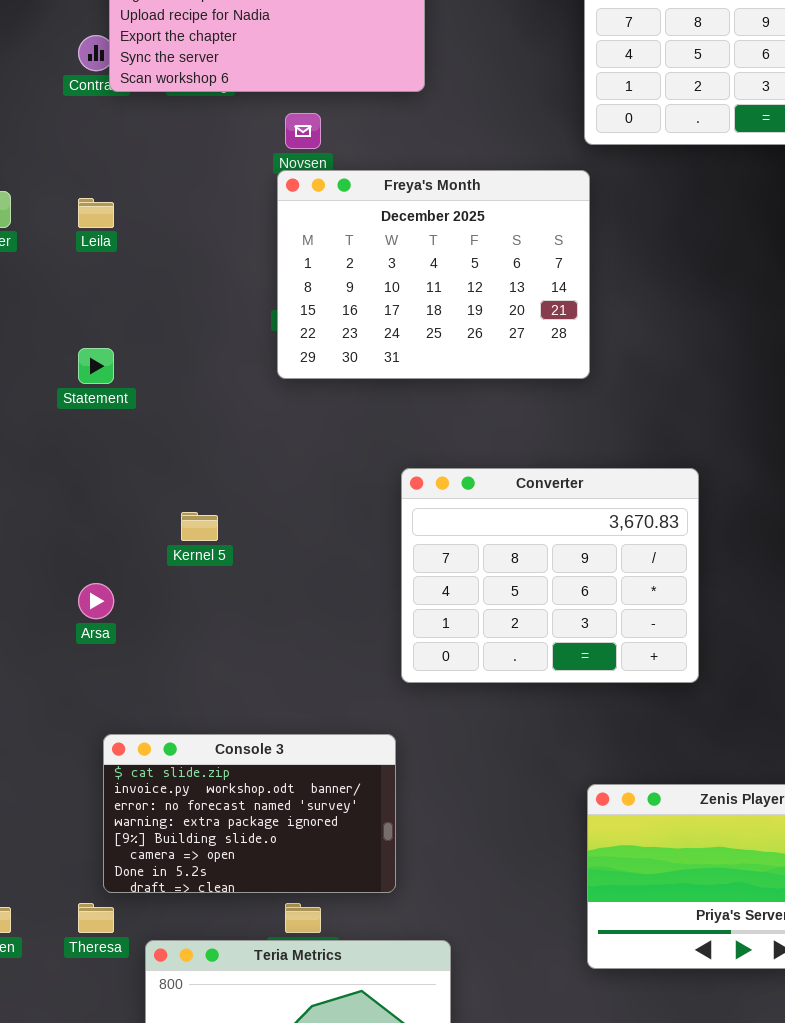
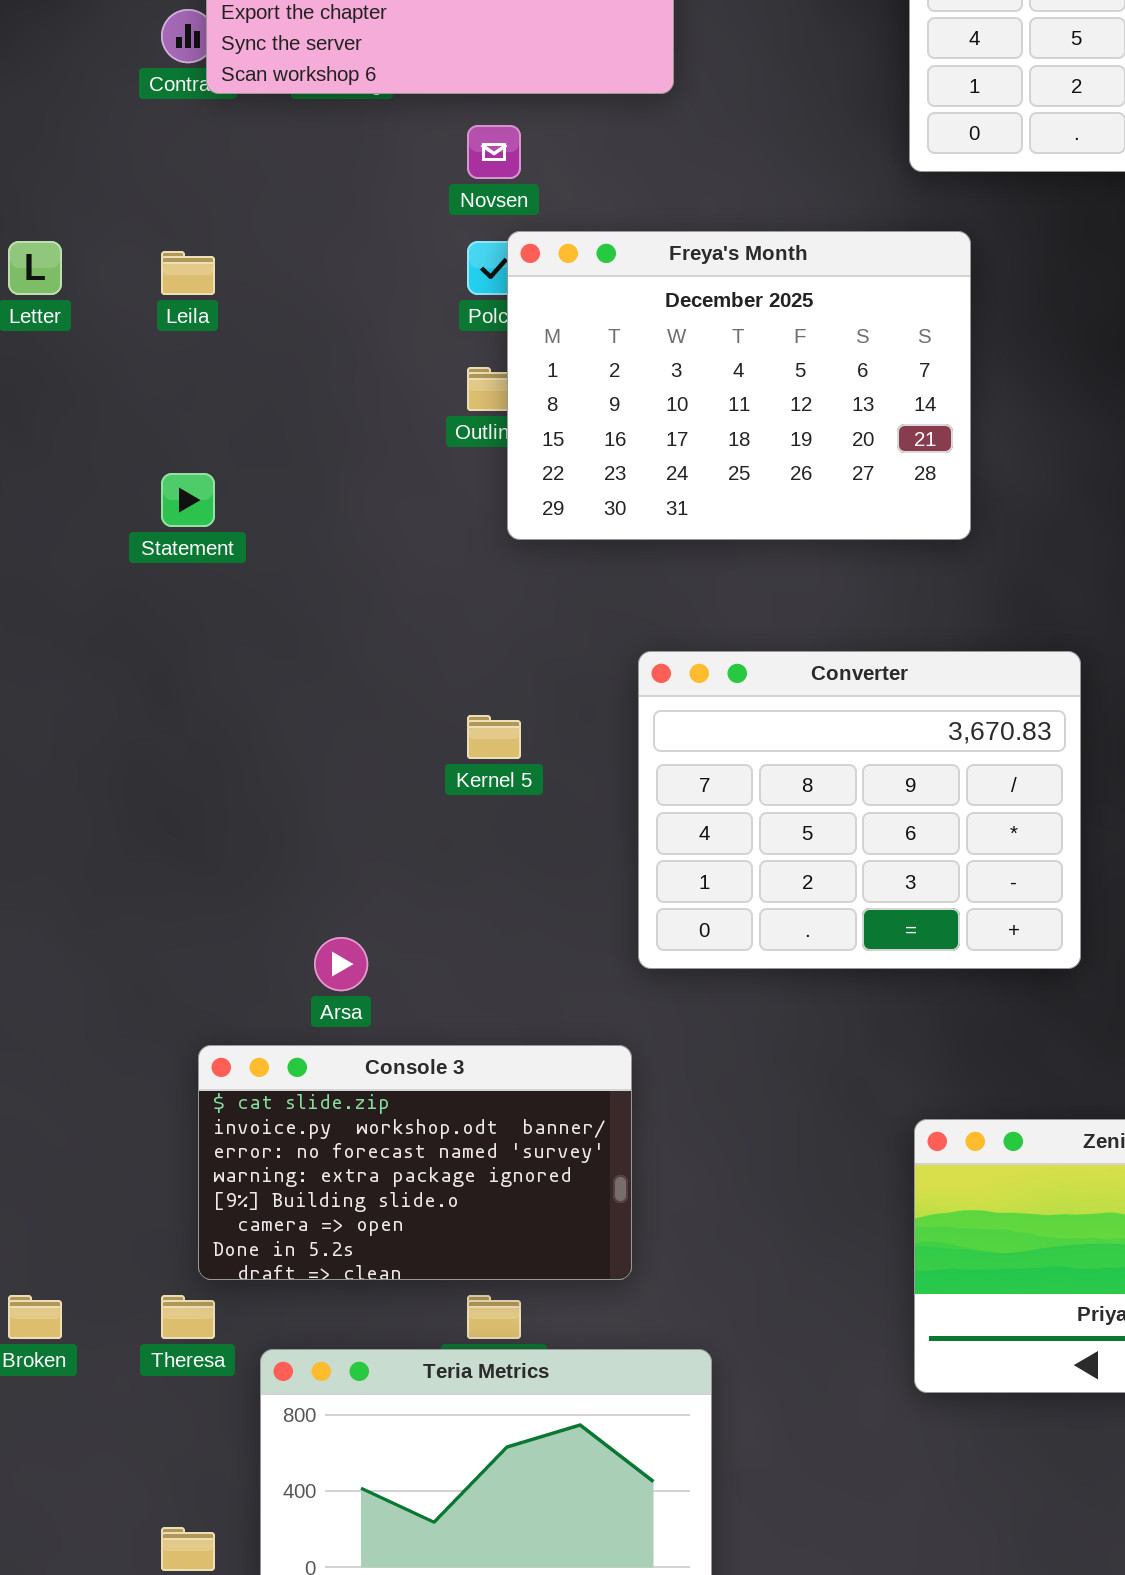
Freya's Month: [277,170,590,379] -> [507,231,971,540], moved
Kernel 5: [181,512,218,541] -> [467,715,521,759], moved
Arsa: [78,583,114,619] -> [314,937,368,991], moved

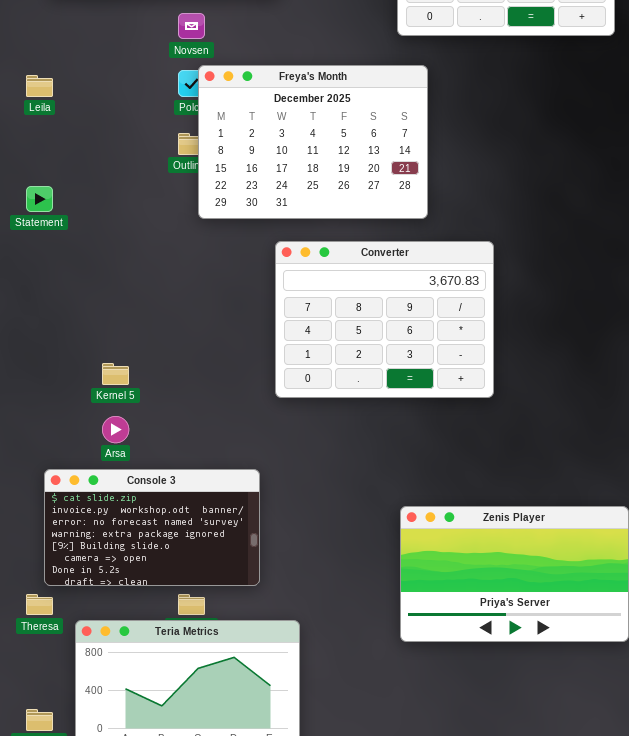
Converter: [638,651,1081,969] -> [275,241,494,398], moved
Kernel 5: [467,715,521,759] -> [102,363,129,385], moved

